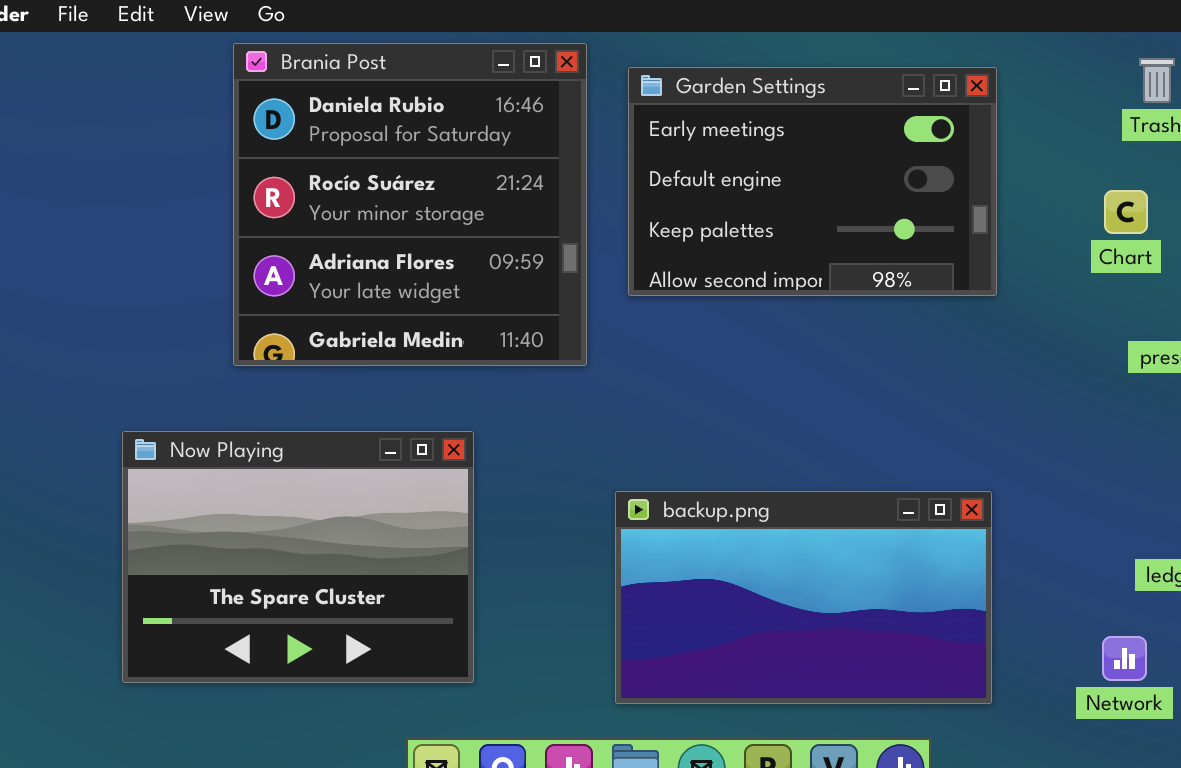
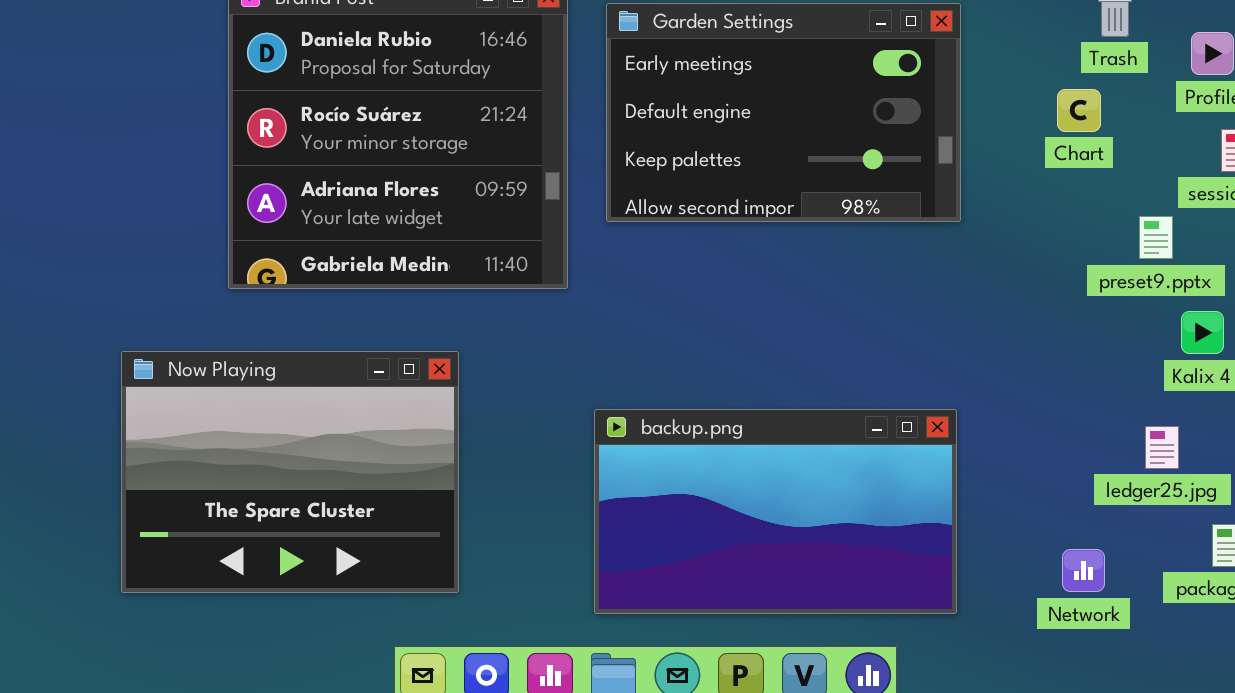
Chart: [1104,190,1148,234] -> [1057,89,1101,132], moved

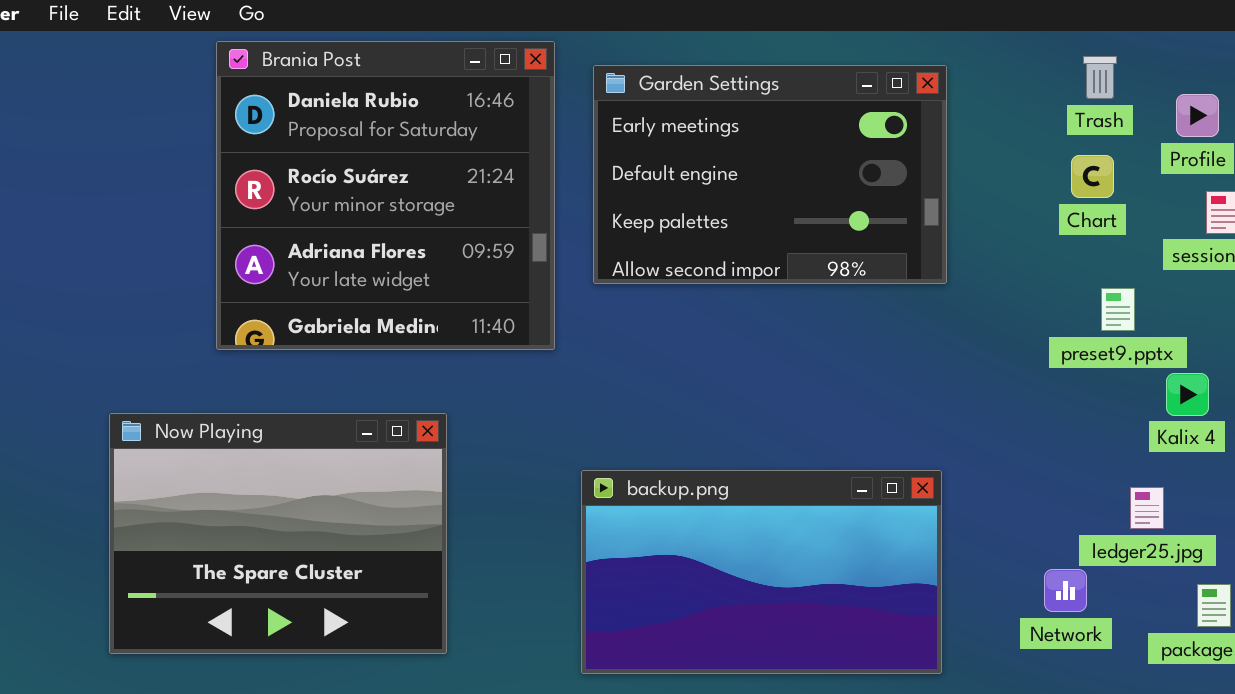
Chart: [1057,89,1101,132] -> [1071,155,1114,198], moved
preset9.pptx: [1139,216,1173,259] -> [1101,288,1135,331], moved
Network: [1062,549,1105,592] -> [1044,569,1087,612], moved

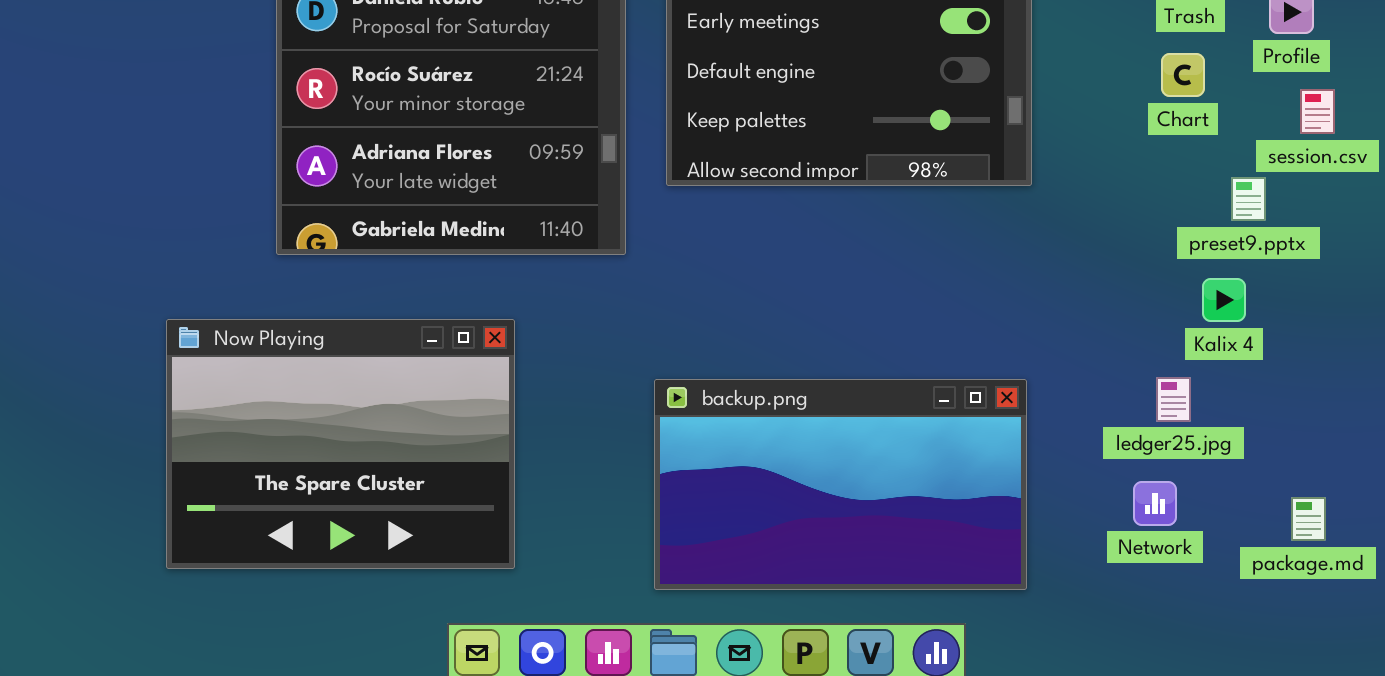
preset9.pptx: [1101,288,1135,331] -> [1231,177,1266,221], moved
Kalix 4: [1166,373,1209,416] -> [1202,278,1246,322], moved
ledger25.jpg: [1130,487,1164,529] -> [1156,377,1191,422], moved

